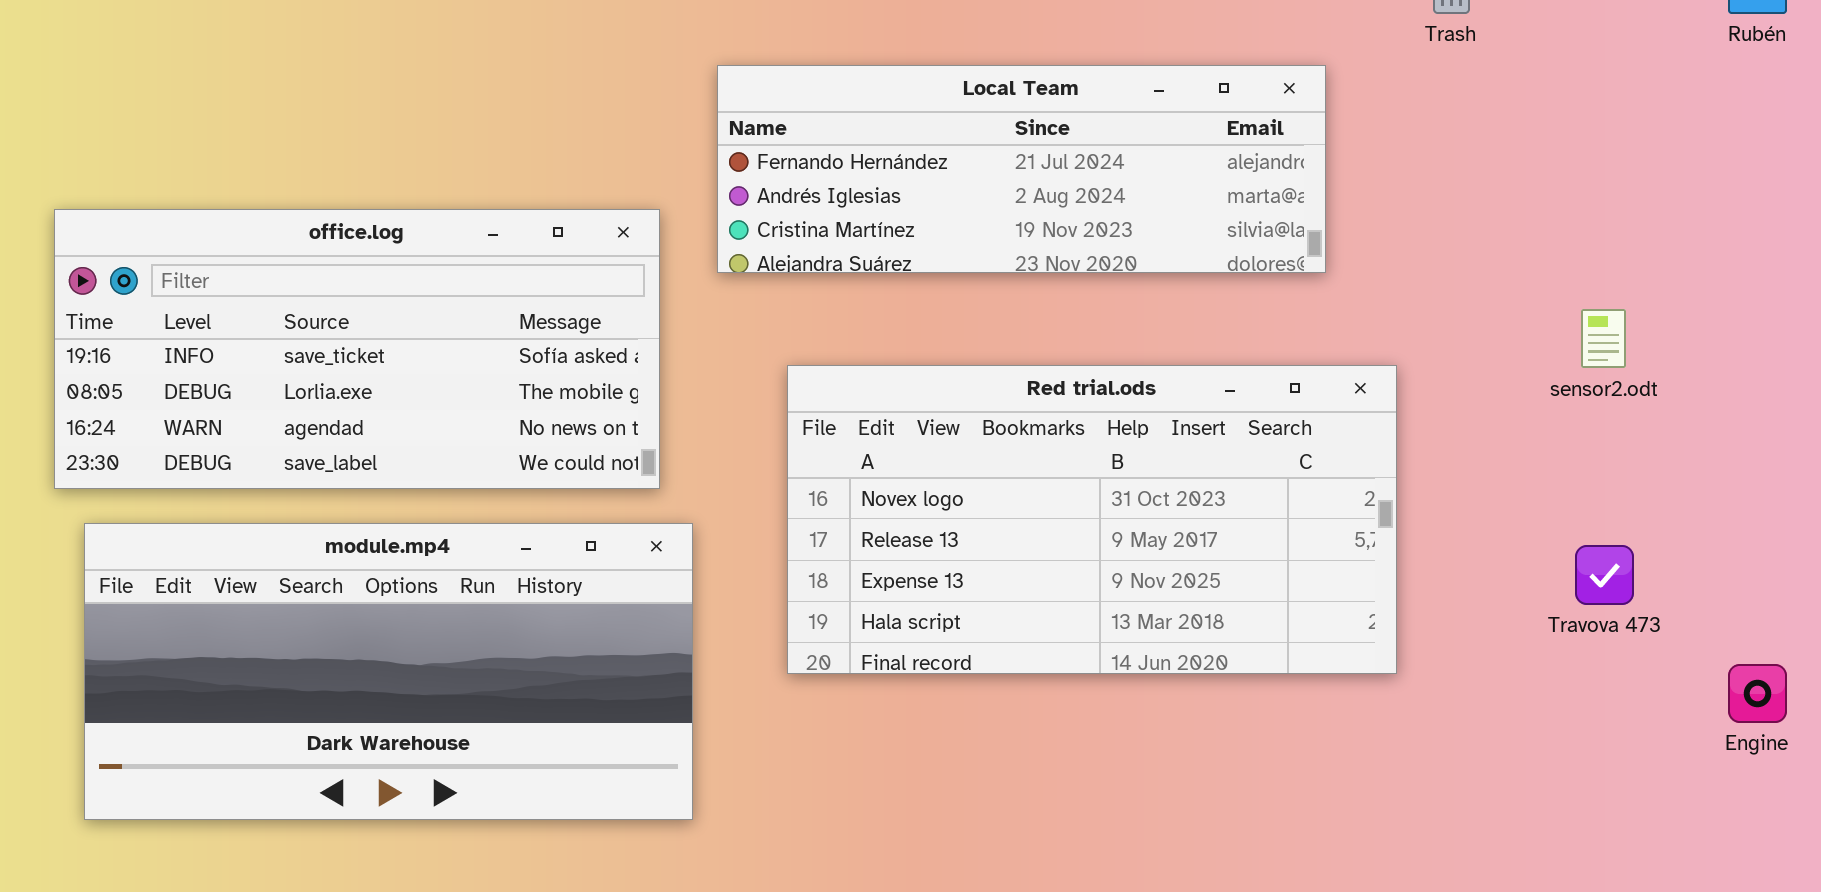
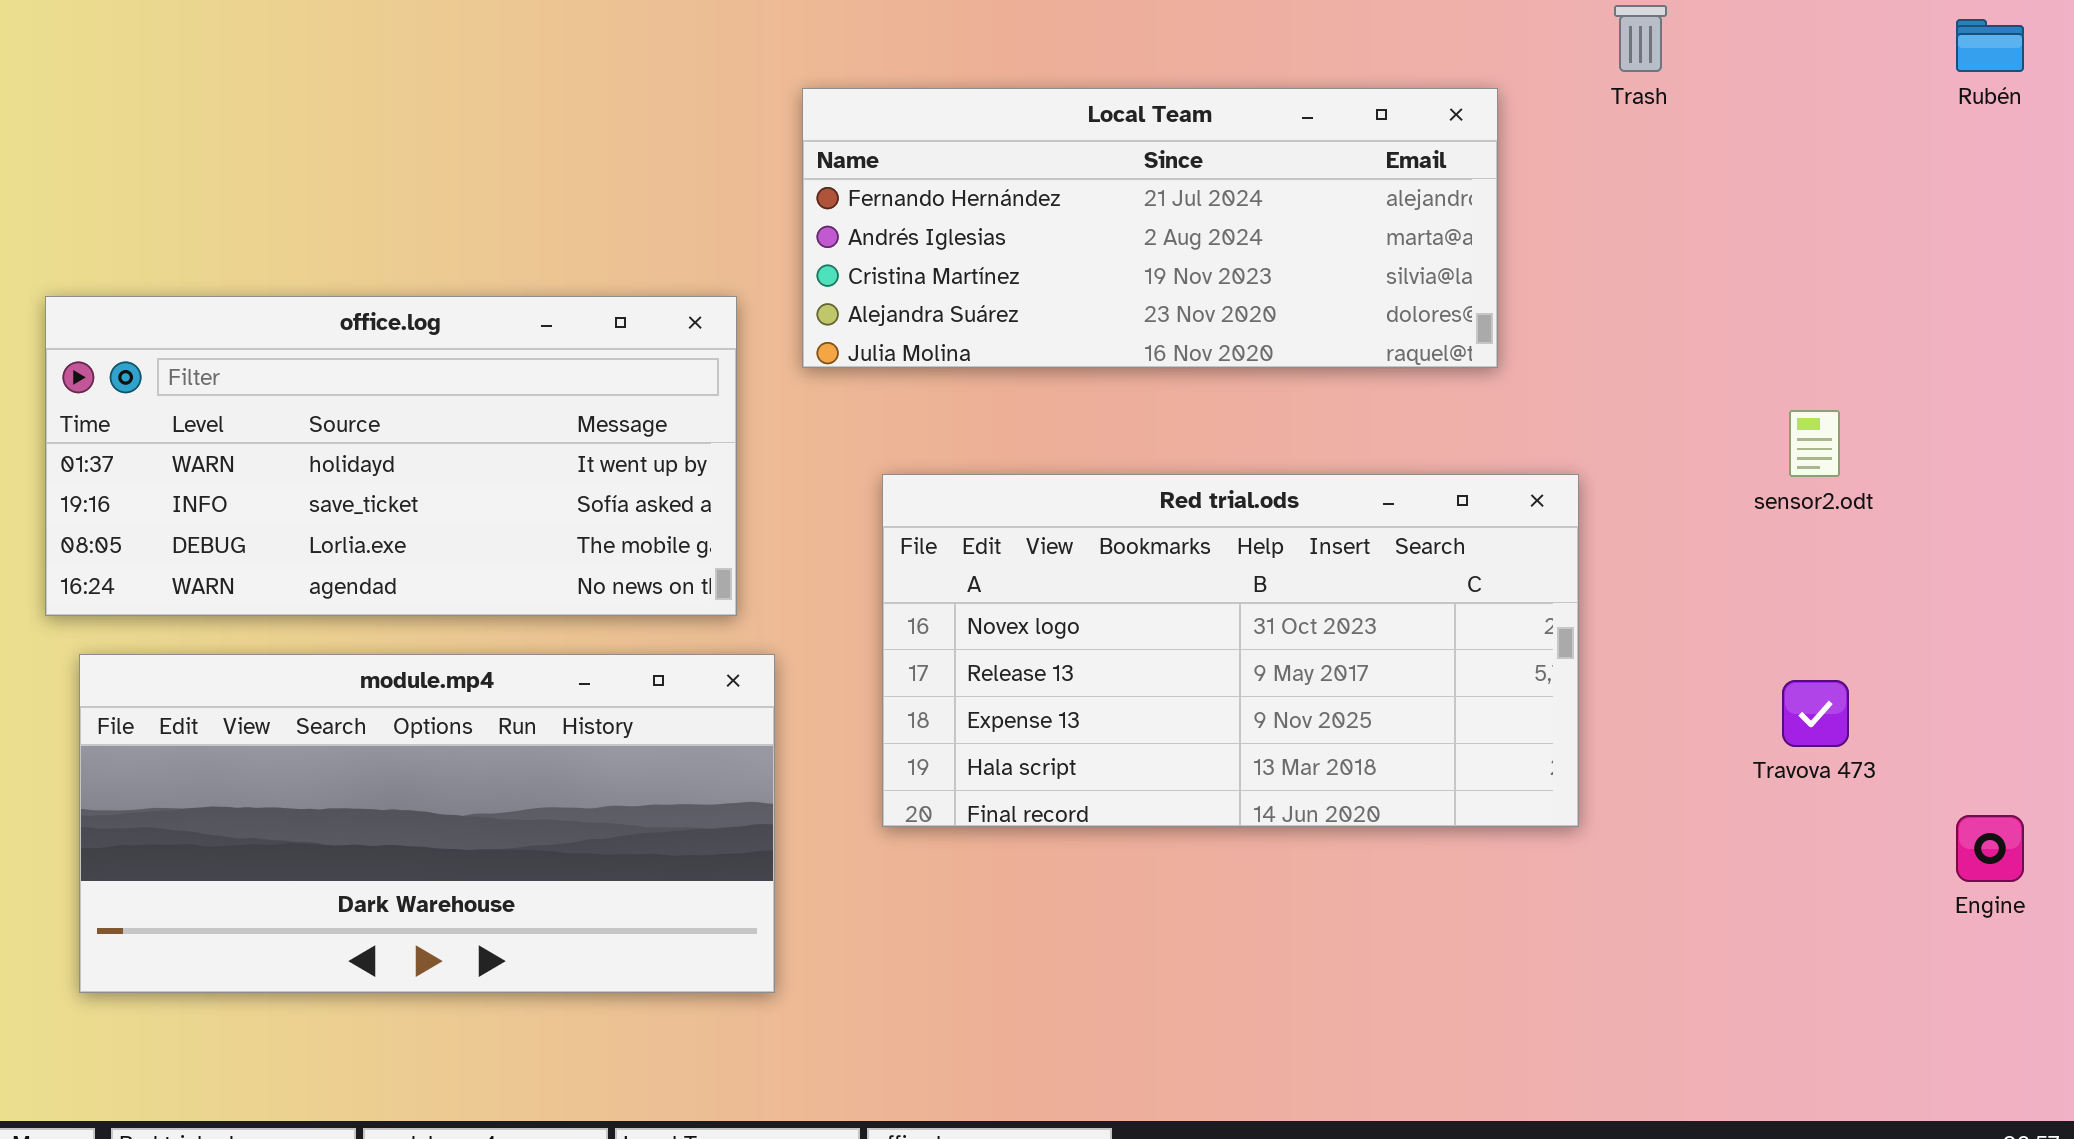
Local Team: [717,65,1326,273] -> [802,88,1498,368], resized
office.log: [54,209,660,489] -> [45,296,737,616], scrolled up 1 row

